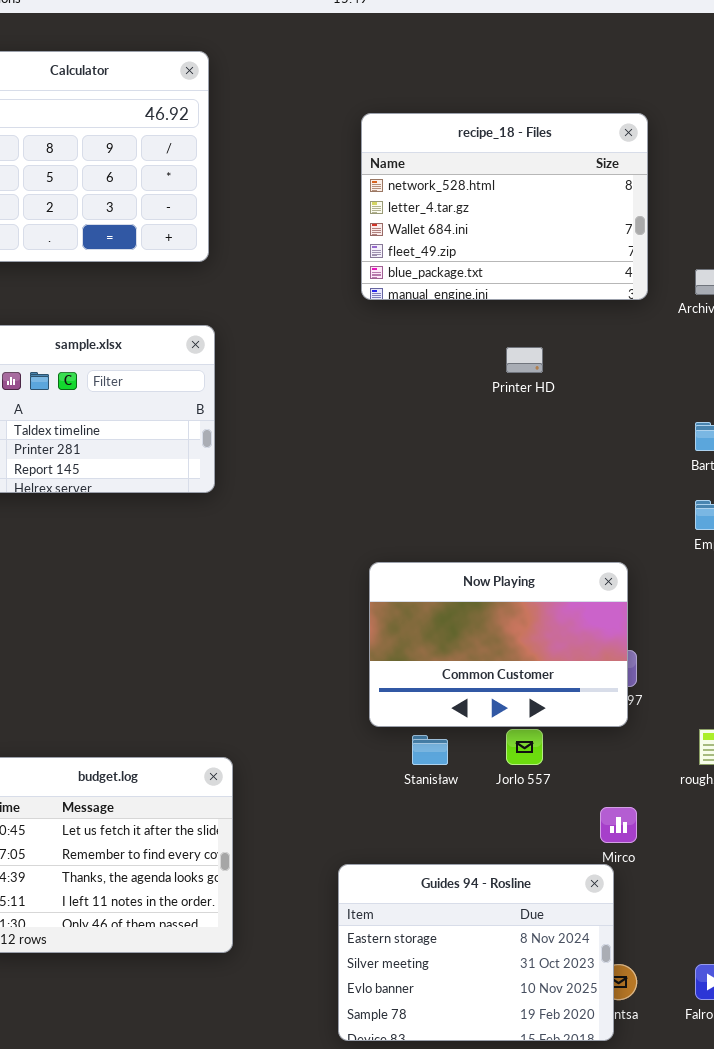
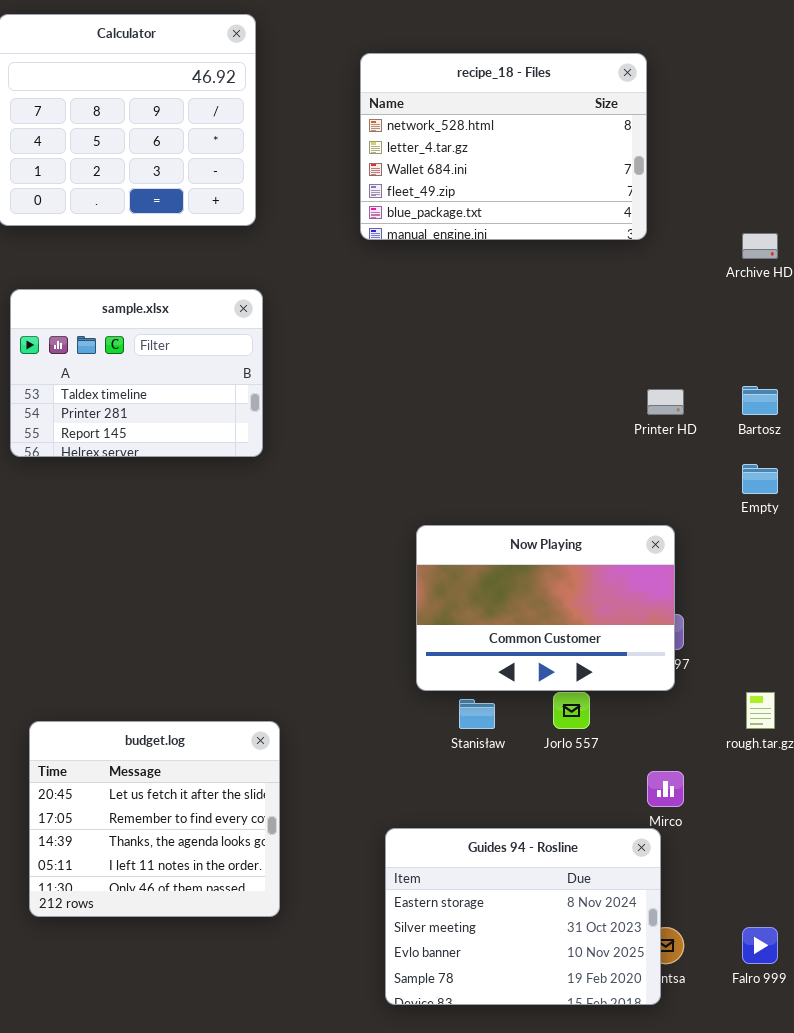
recipe_18 - Files: [361,113,648,300] -> [360,53,647,240], moved
Printer HD: [506,347,543,373] -> [647,389,684,415], moved

